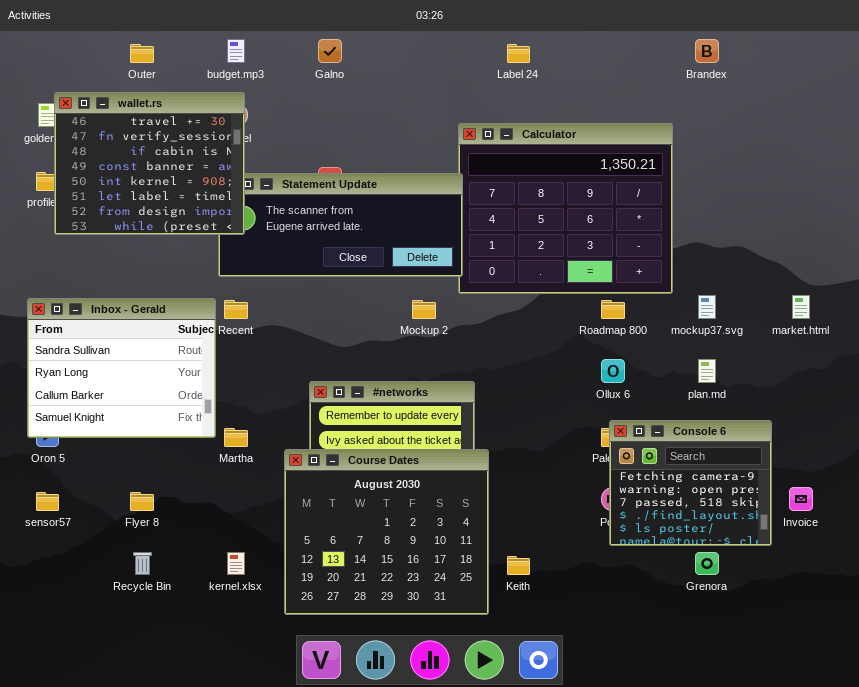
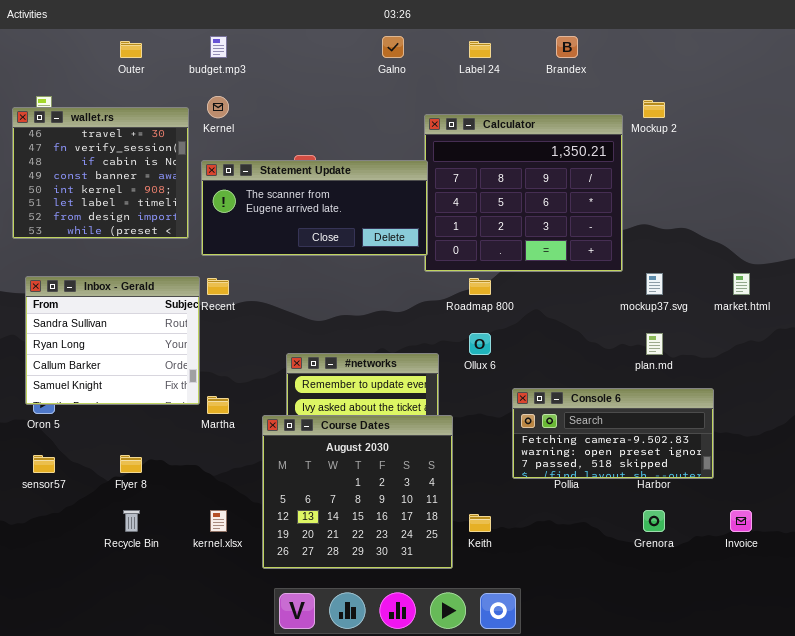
Galno: [318,39,342,63] -> [382,36,404,58], moved
Brandex: [695,39,719,63] -> [556,36,578,58], moved
wallet.rs: [54,92,245,235] -> [12,107,189,239], moved
Mockup 2: [412,300,436,319] -> [643,100,665,118], moved
Roadmap 800: [601,300,625,319] -> [469,278,491,295], moved
Ollux 6: [601,359,625,383] -> [469,333,491,355], moved
Console 6: [609,420,772,546] -> [512,388,714,479], resized
Invoice: [789,487,813,511] -> [730,510,752,532], moved

